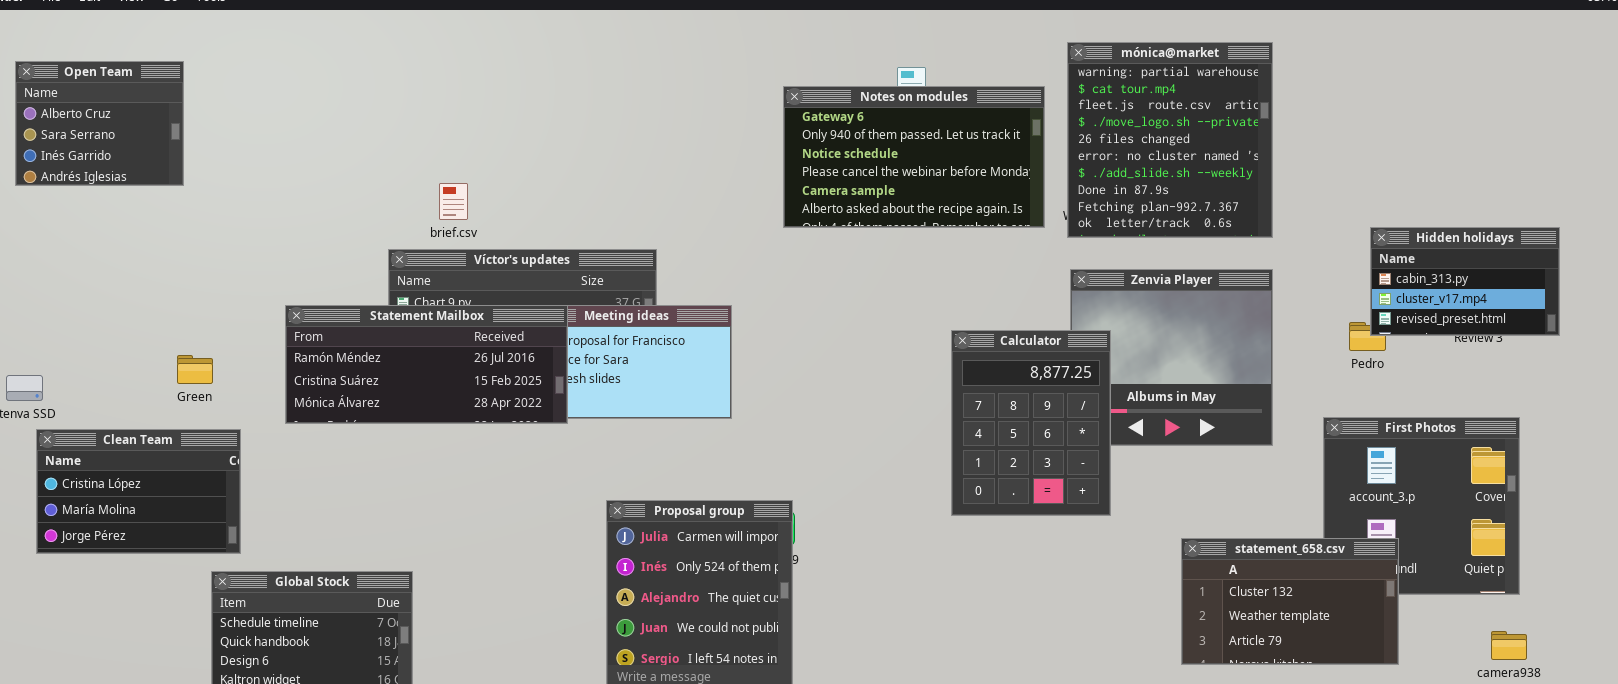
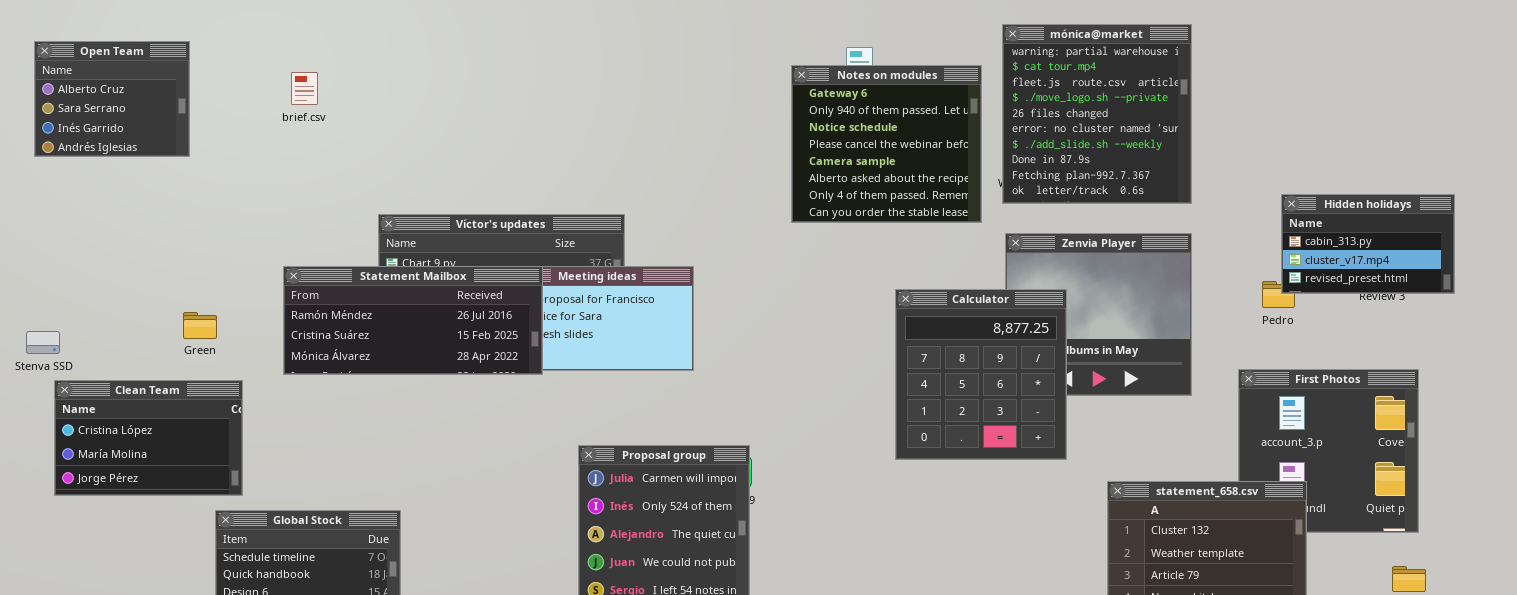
Notes on modules: [783,86,1045,228] -> [791,65,982,223], resized
brief.csv: [439,183,468,220] -> [291,72,318,105], moved
Calculator: [951,330,1111,516] -> [895,289,1067,460], resized

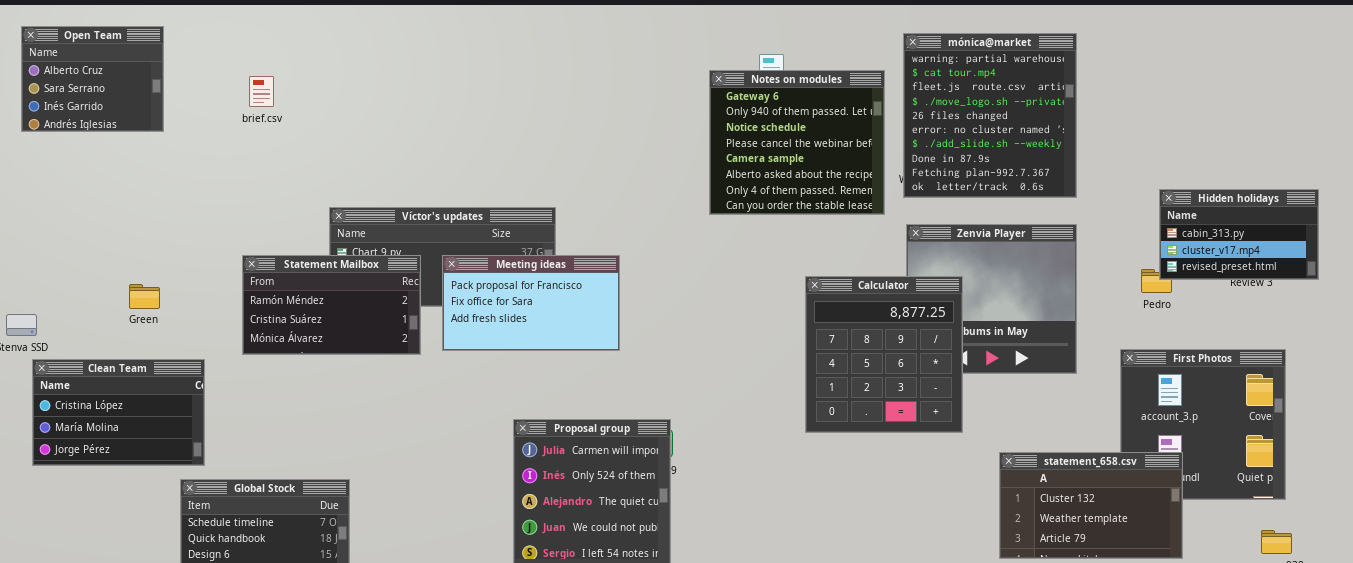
Open Team: [34,41,190,157] -> [21,26,164,132], moved
Statement Mailbox: [283,266,543,375] -> [242,255,421,355], resized
Green: [183,312,217,339] -> [129,284,160,309], moved

